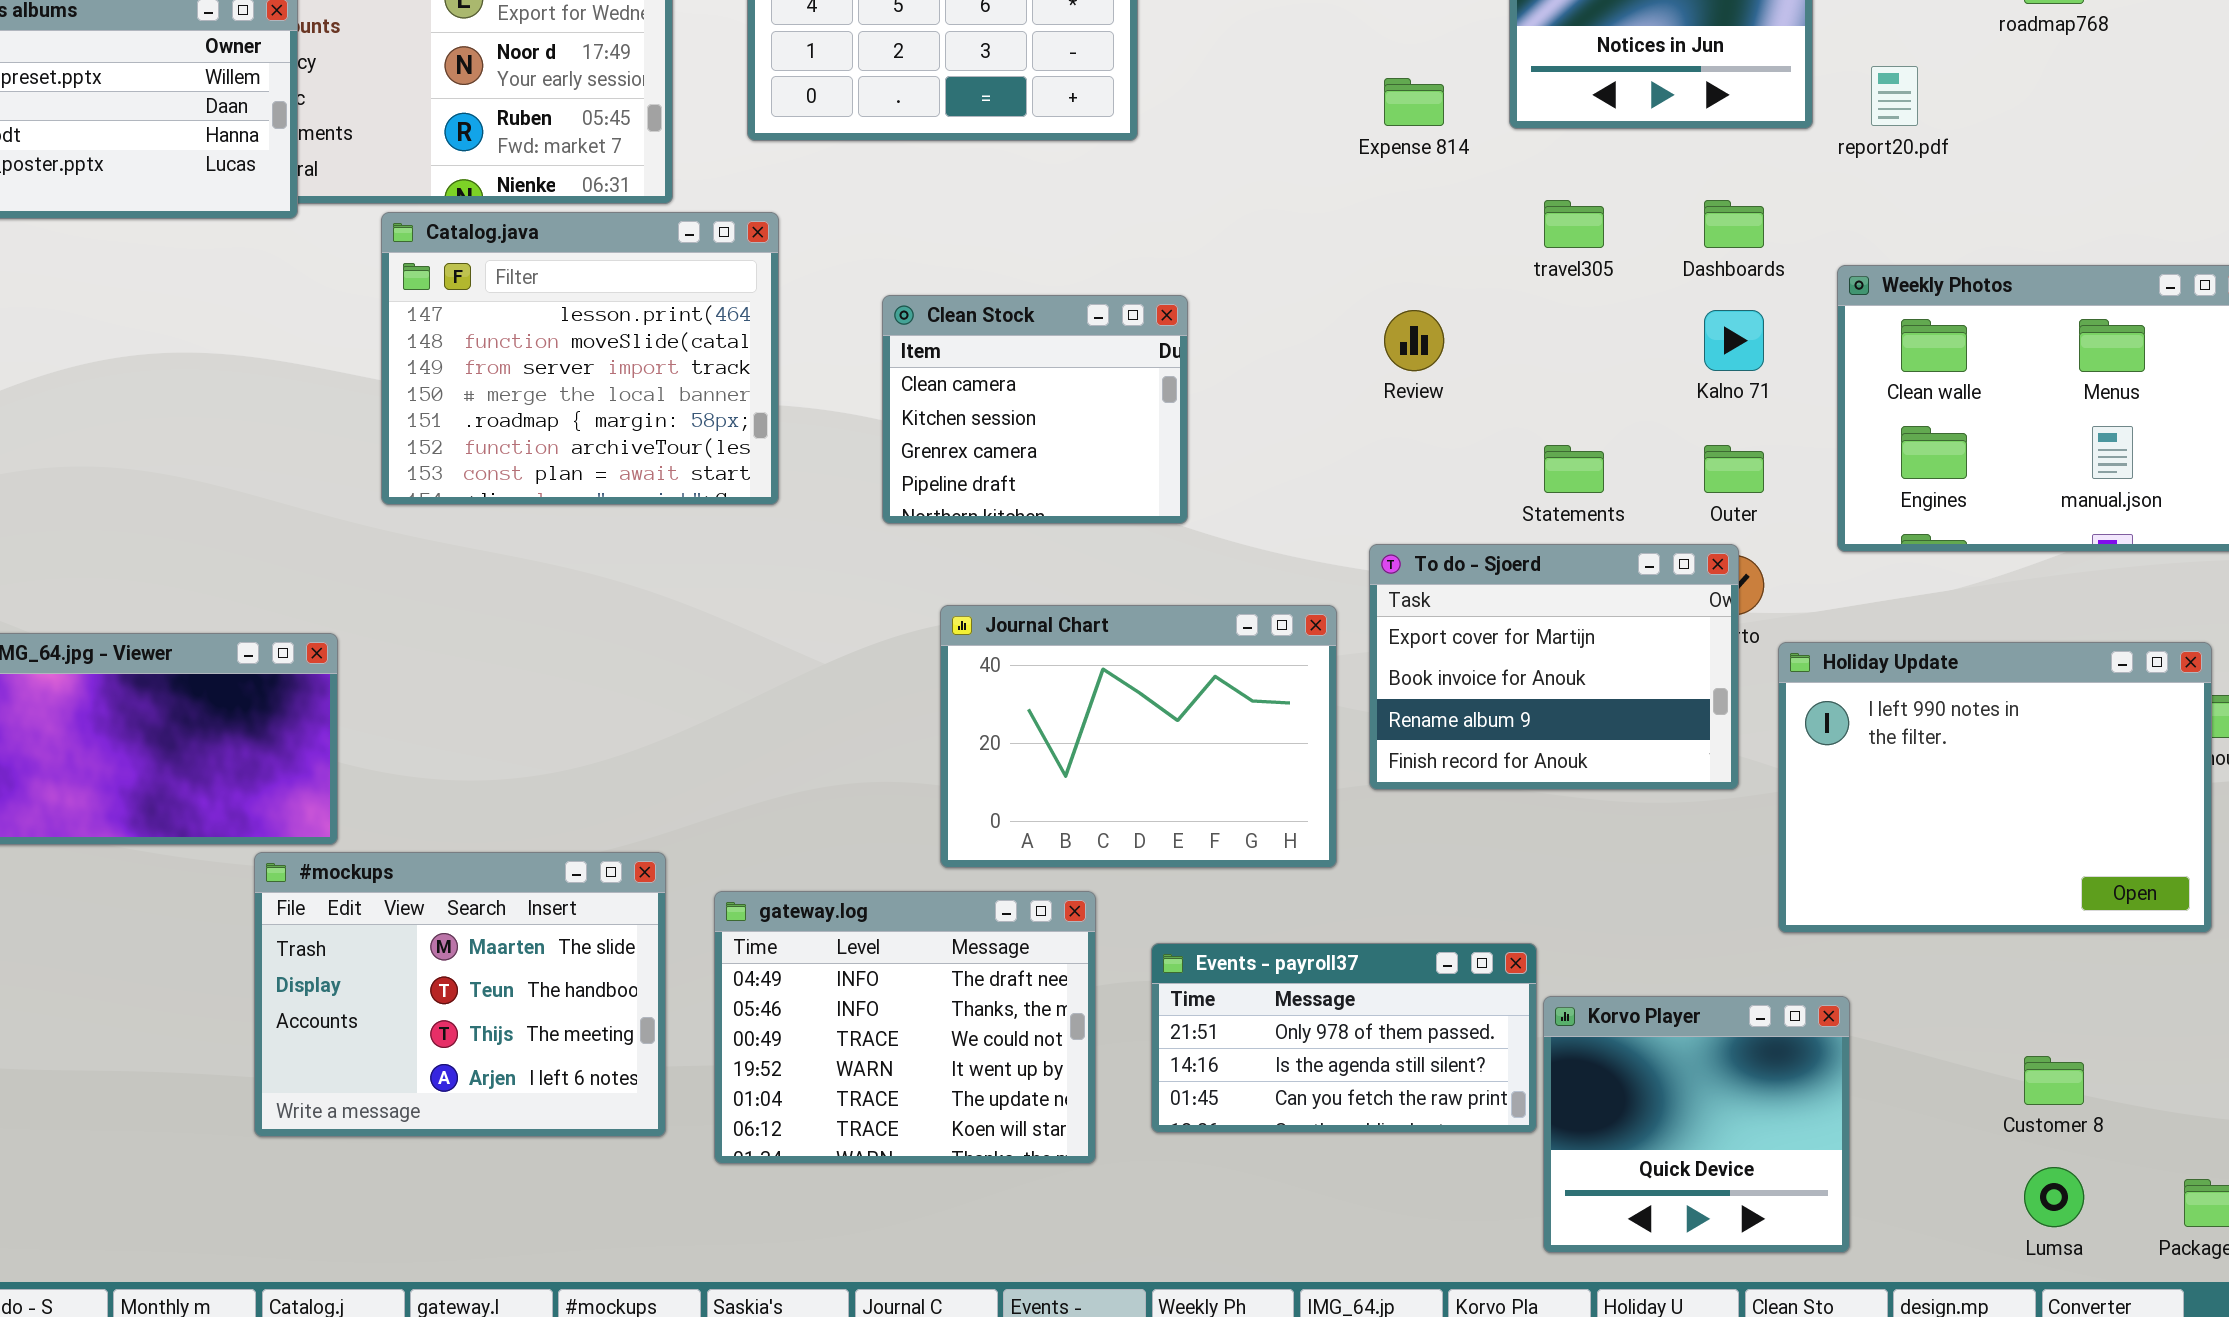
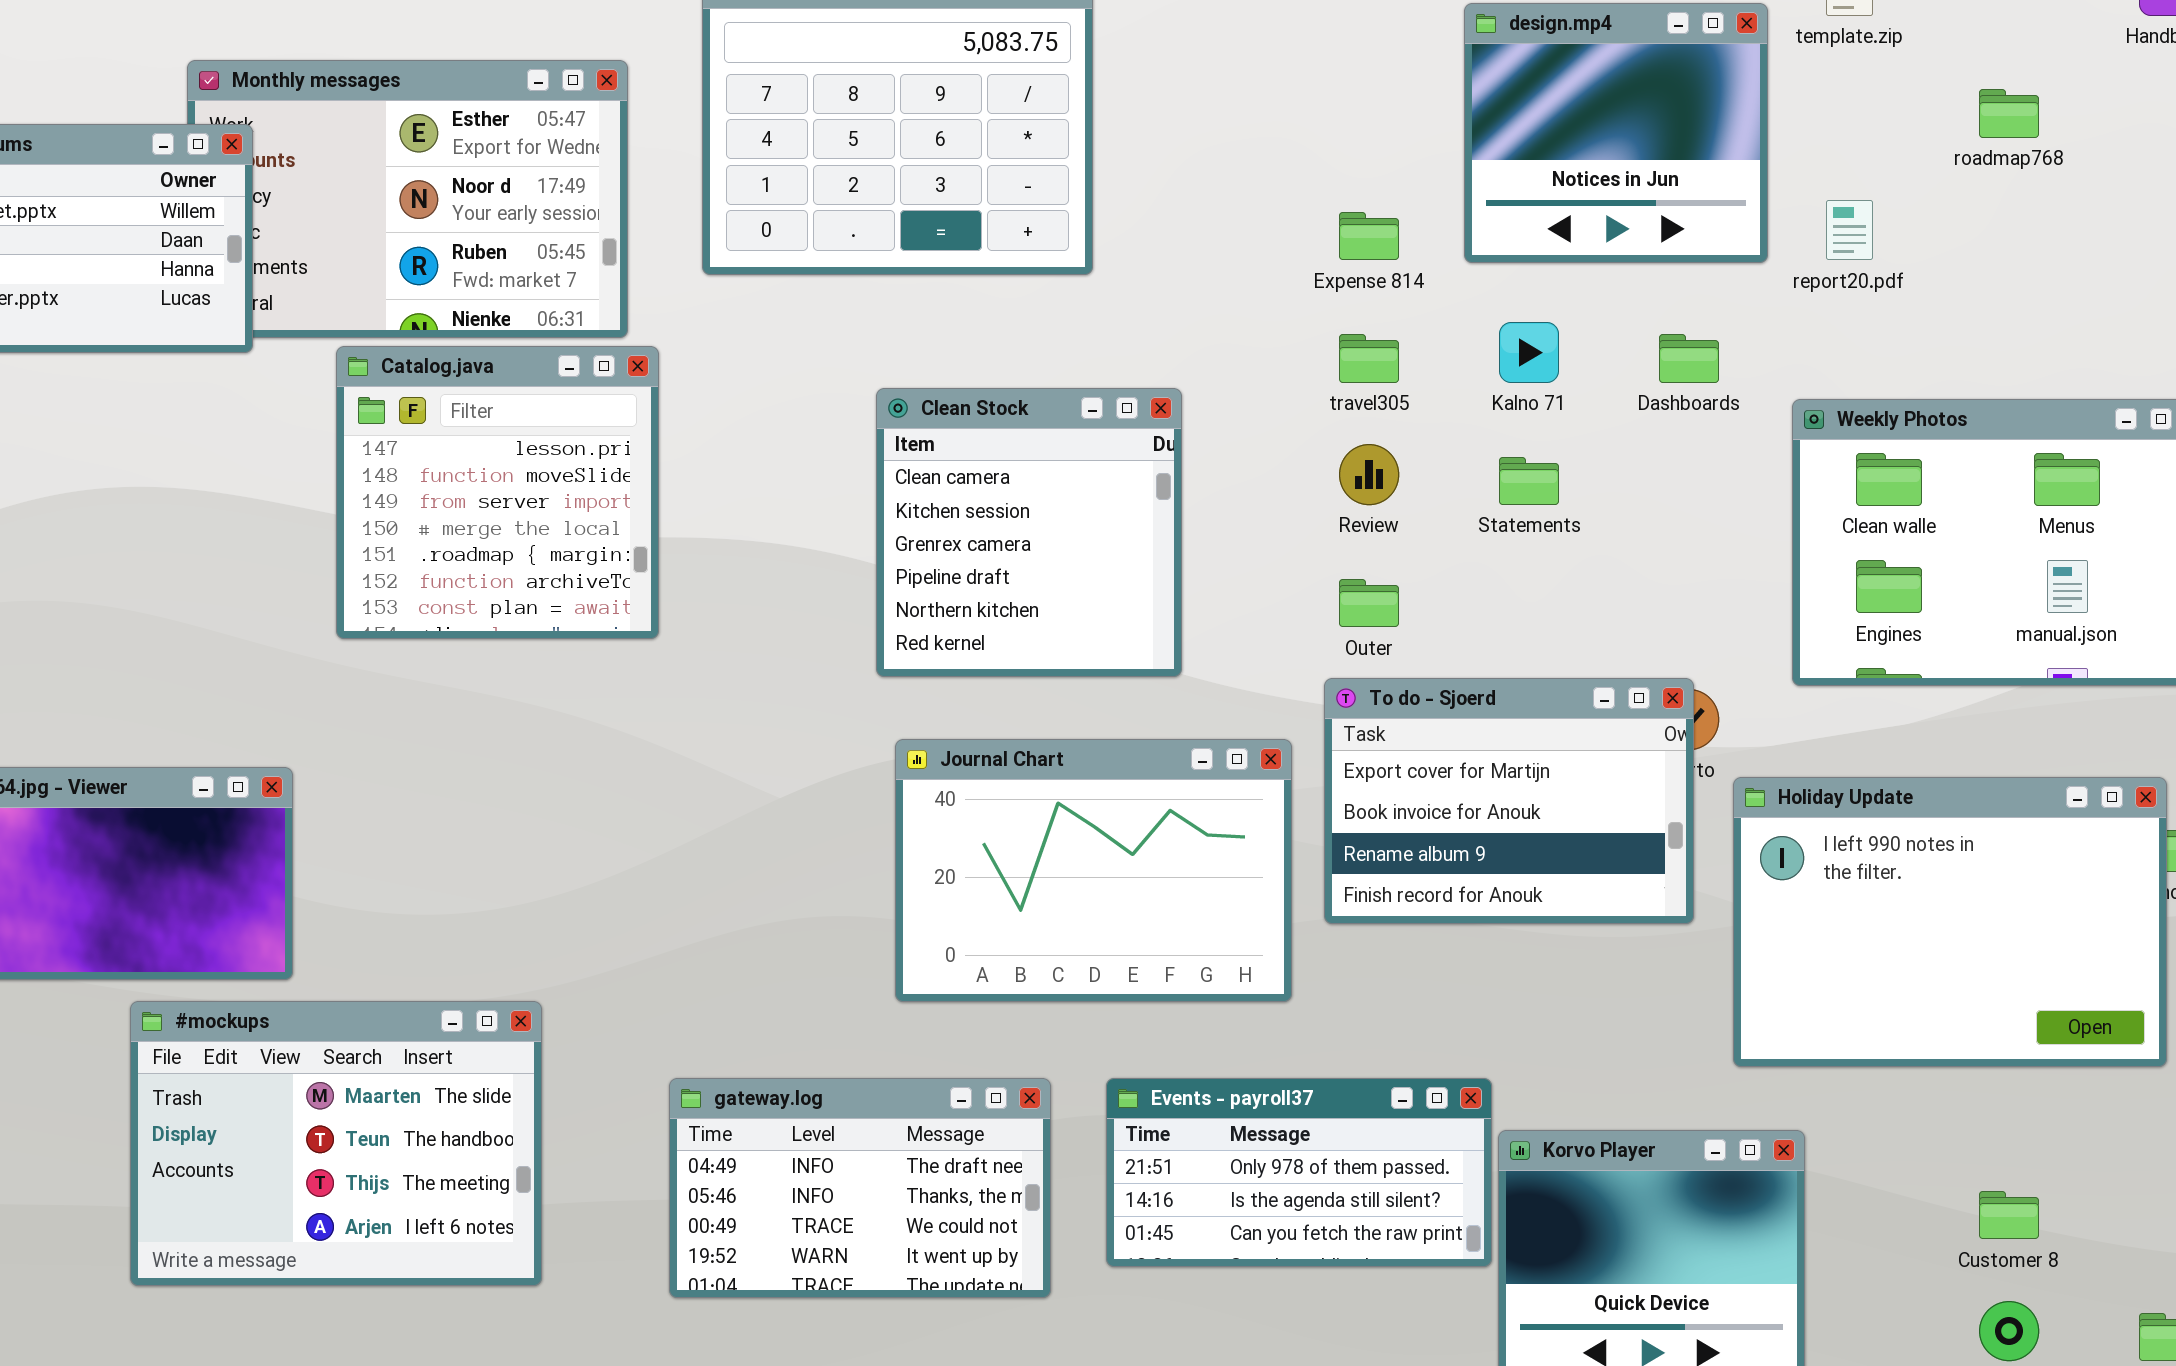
travel305: [1544,200,1604,248] -> [1339,334,1399,383], moved
Catalog.java: [381,212,779,505] -> [336,346,659,639], resized
Clean Stock: [882,295,1188,524] -> [876,388,1182,677], moved, resized
Kalno 71: [1704,310,1764,371] -> [1499,322,1559,383], moved
Statements: [1544,445,1604,493] -> [1499,457,1559,505], moved
Outer: [1704,445,1764,493] -> [1339,579,1399,627], moved
#mockups: [254,852,666,1137] -> [130,1001,542,1286], moved
gateway.log: [714,891,1096,1164] -> [669,1078,1051,1298], resized

